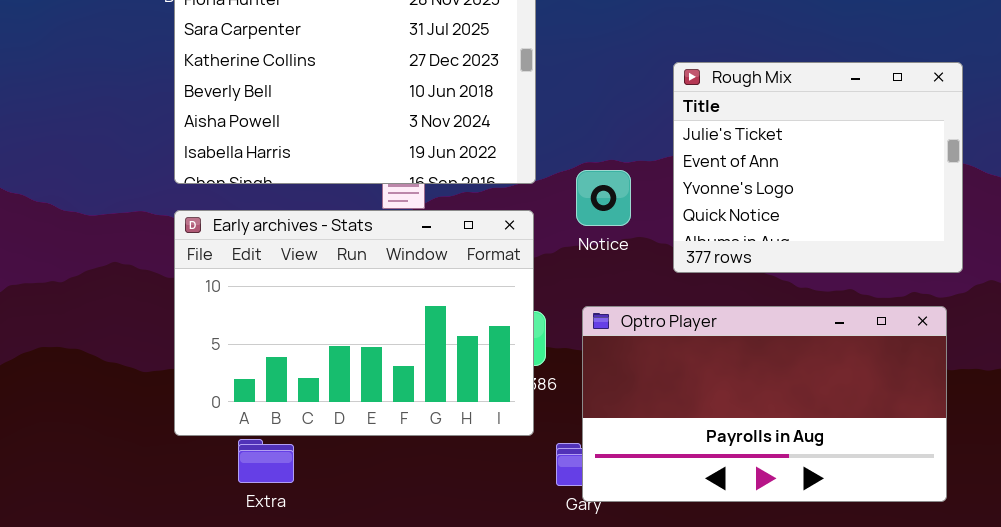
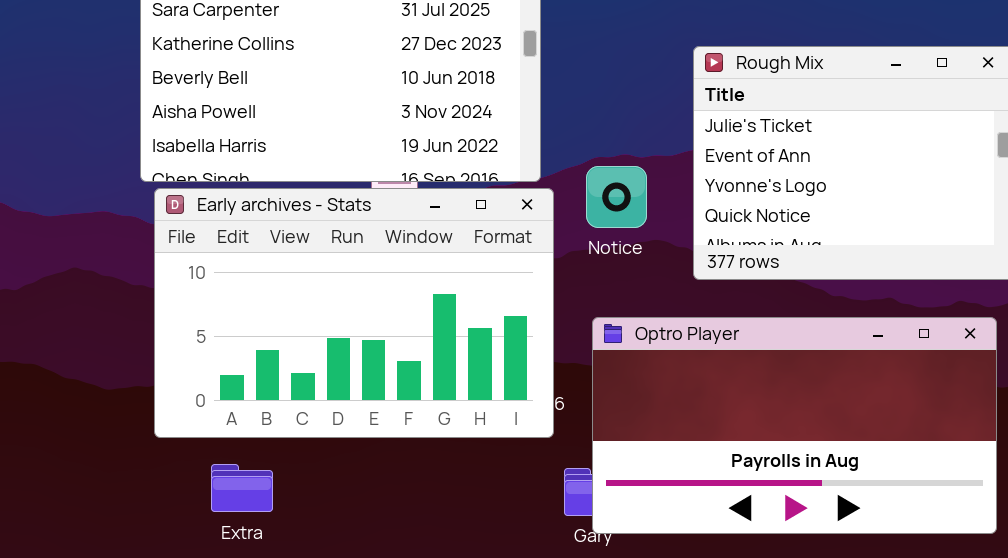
Early archives - Stats: [174,210,534,436] -> [154,188,554,438], moved

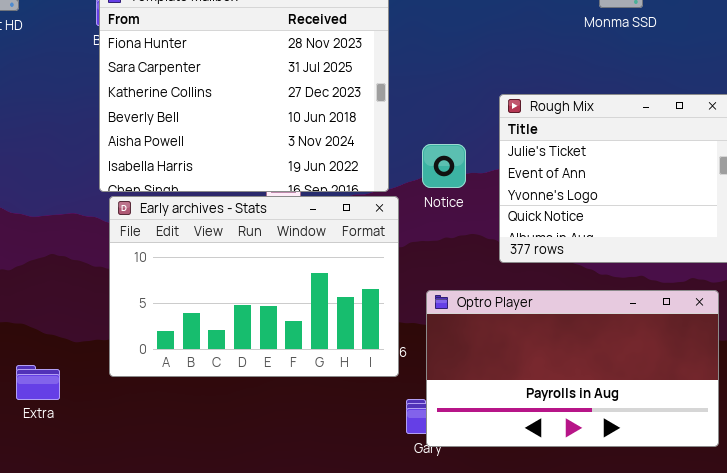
Notice: [586,166,647,228] -> [422,144,466,188], moved
Extra: [211,464,273,512] -> [16,365,60,400], moved

